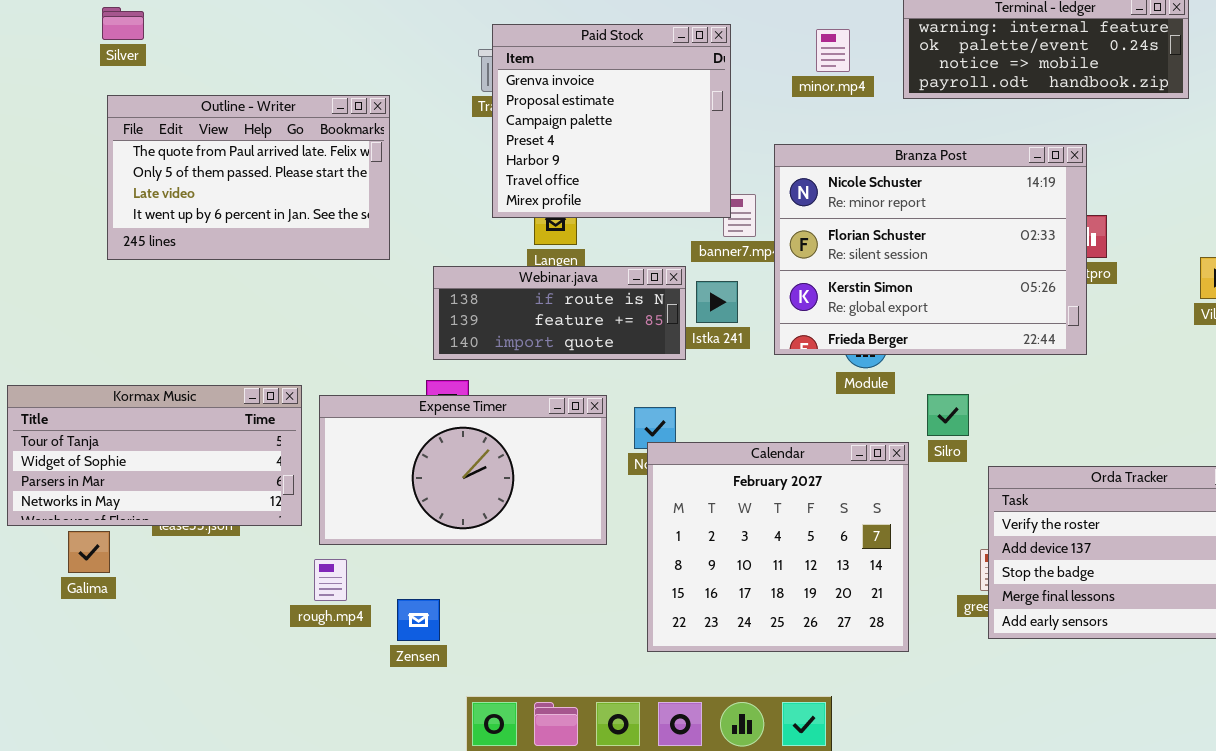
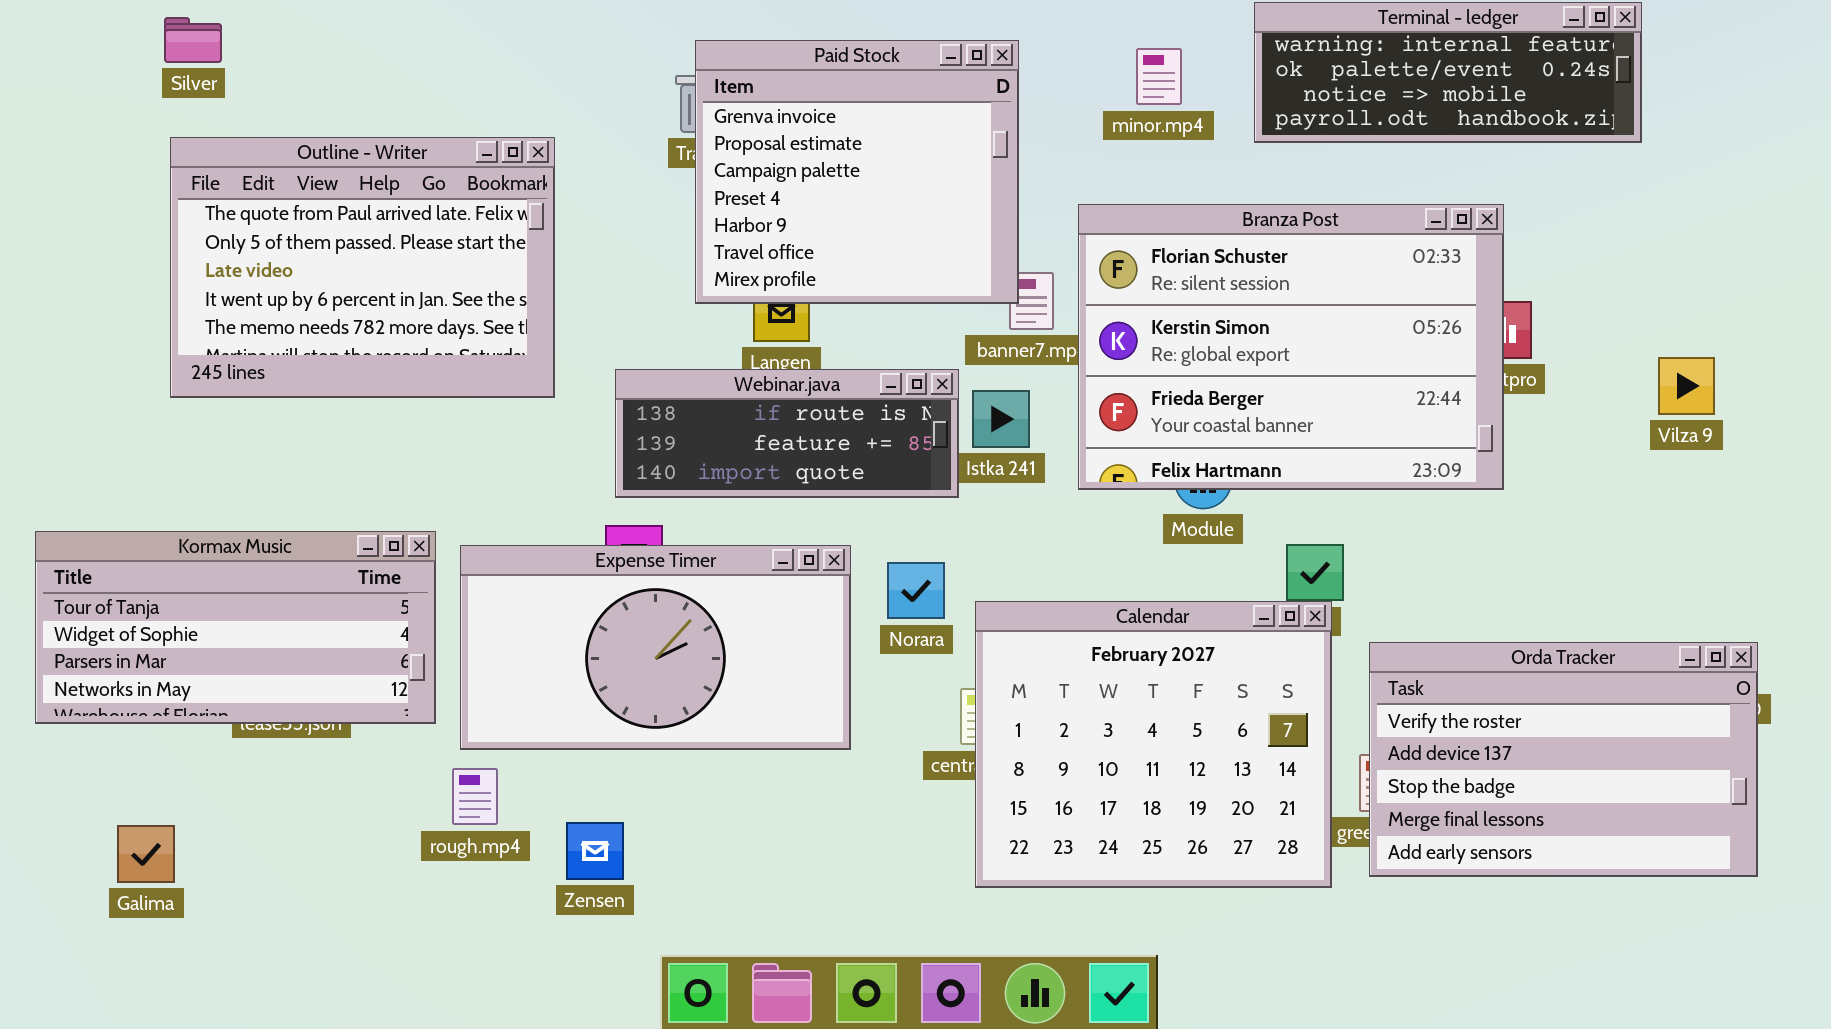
Outline - Writer: [107,95,390,260] -> [170,137,555,398], resized
Branza Post: [774,144,1087,355] -> [1078,204,1504,490], scrolled down 1 row
Calendar: [647,442,909,652] -> [975,601,1332,888], moved
Galima: [68,531,110,573] -> [117,825,175,883], moved

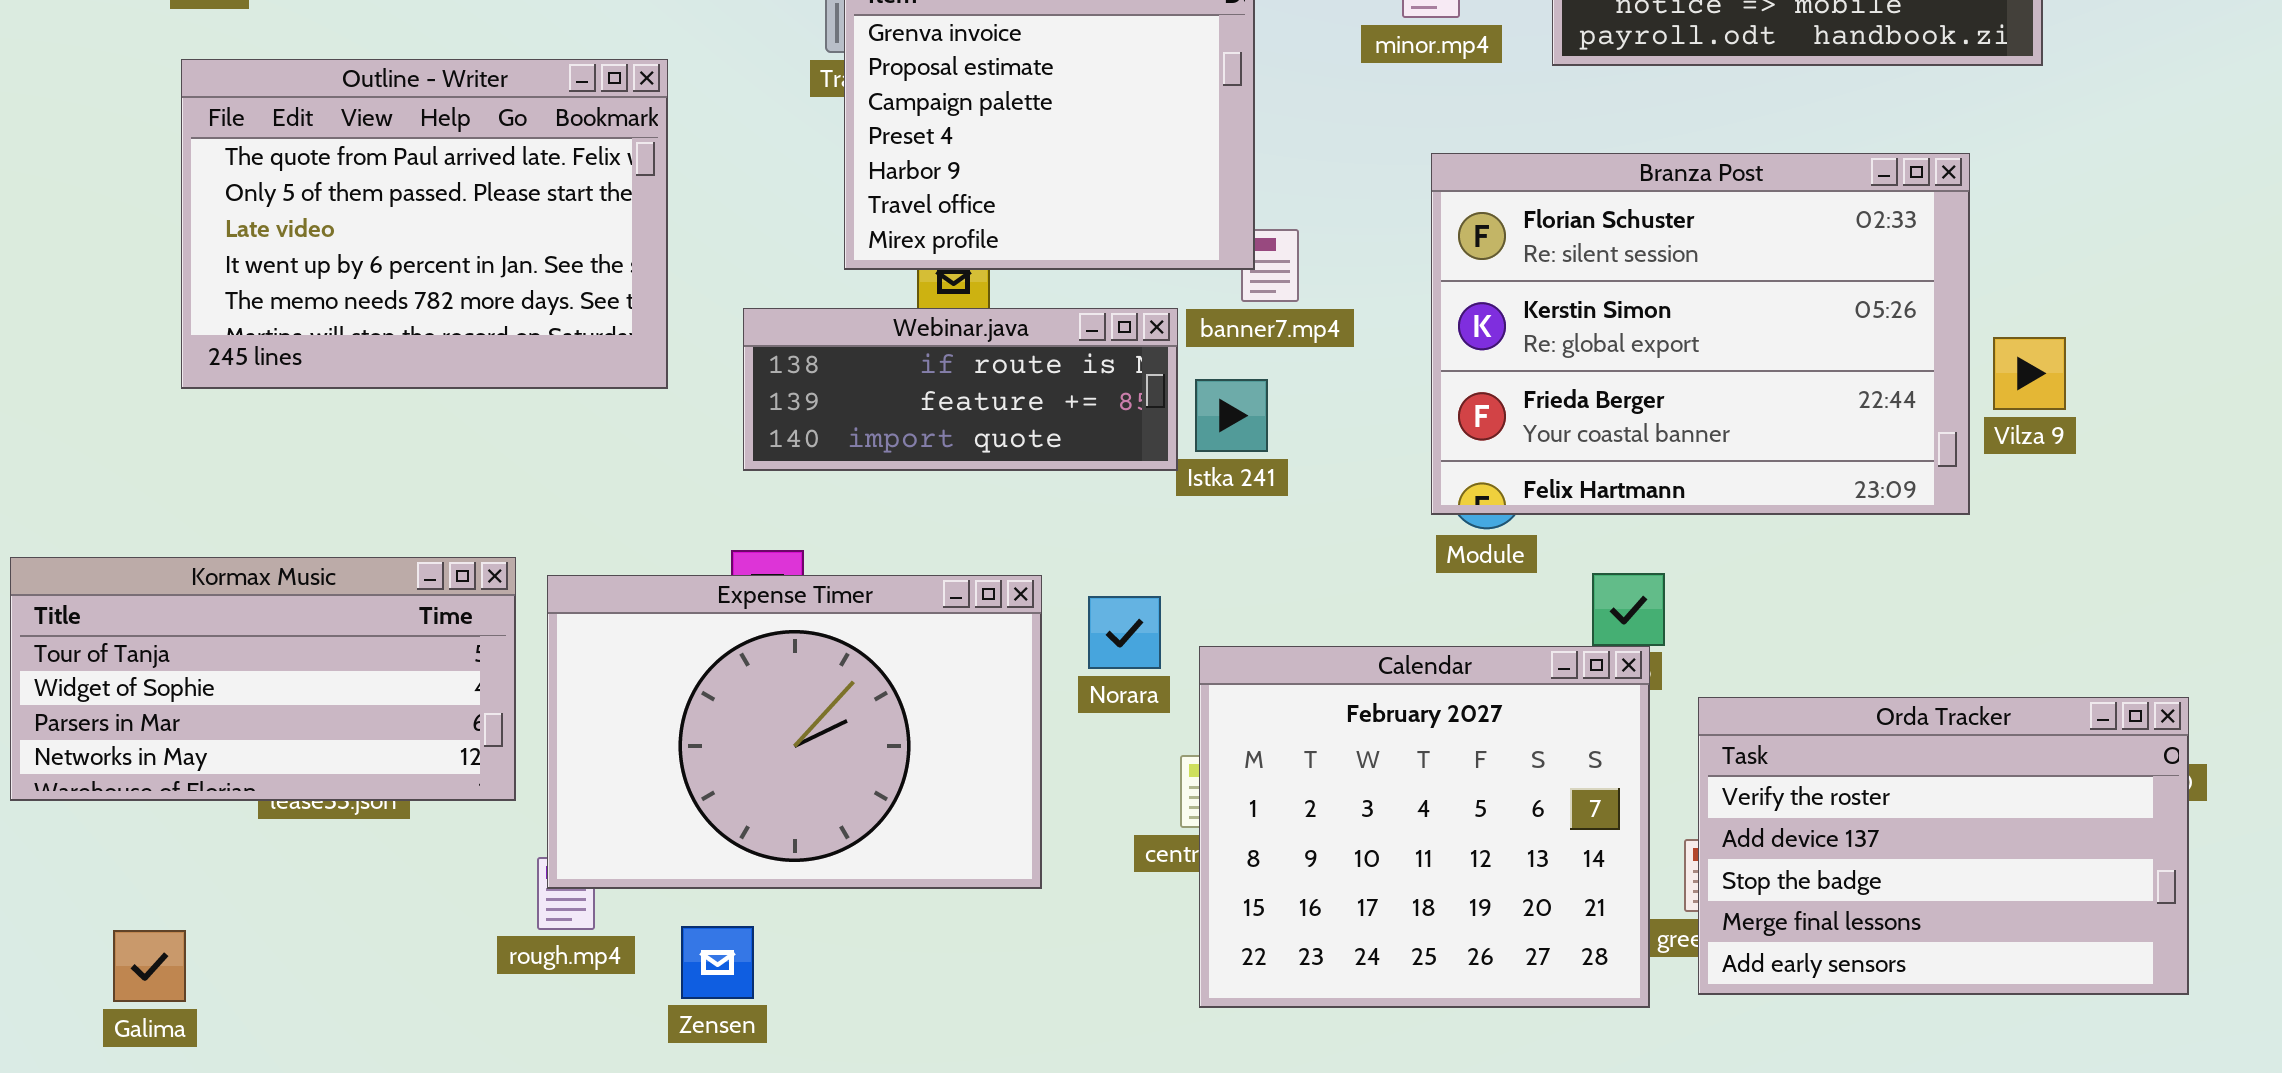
Branza Post: [1078,204,1504,490] -> [1431,153,1970,515], moved
Vilza 9: [1658,357,1715,415] -> [1993,337,2066,410], moved
Webinar.java: [615,369,959,498] -> [743,308,1178,471], moved
Expense Timer: [460,545,851,750] -> [547,575,1042,889], resized

